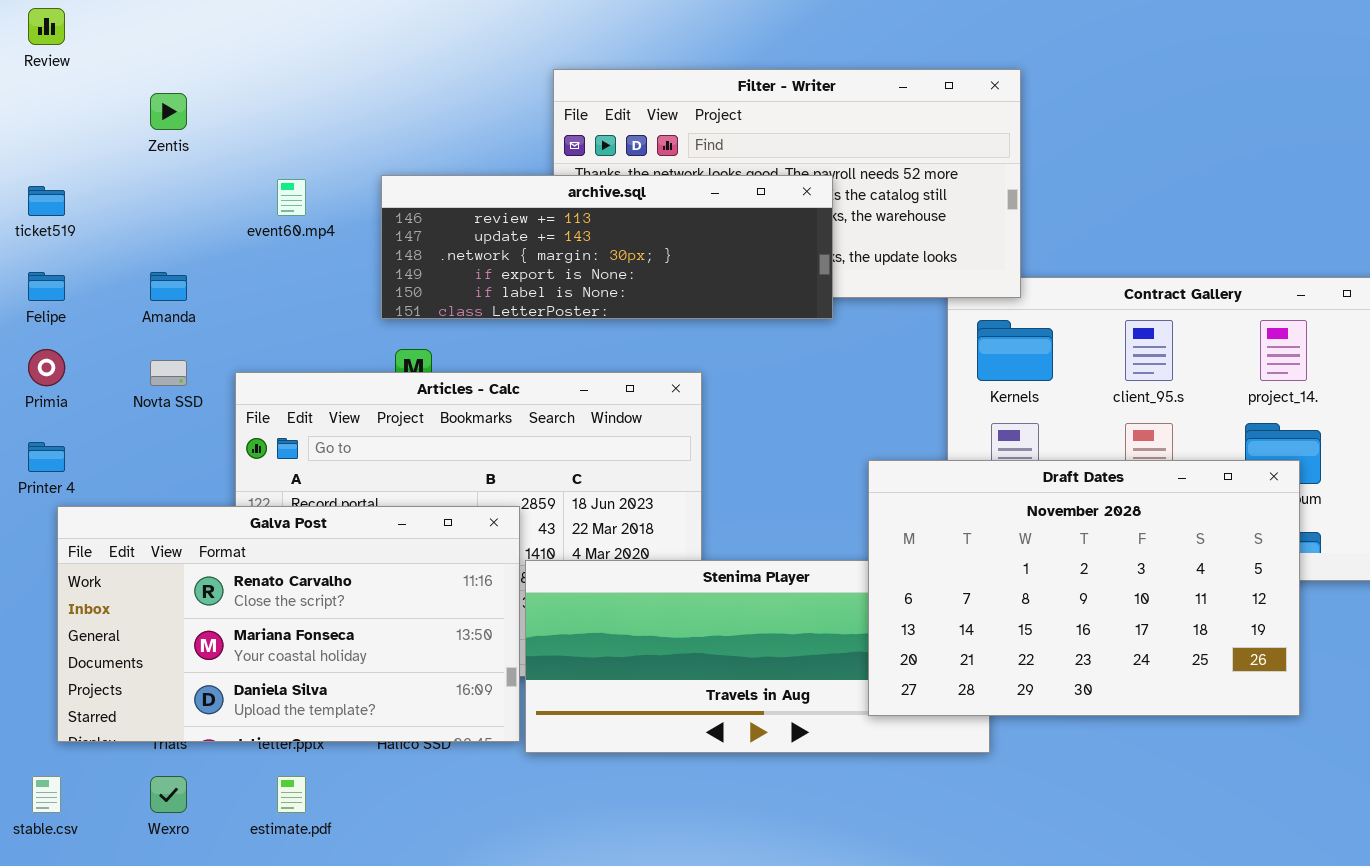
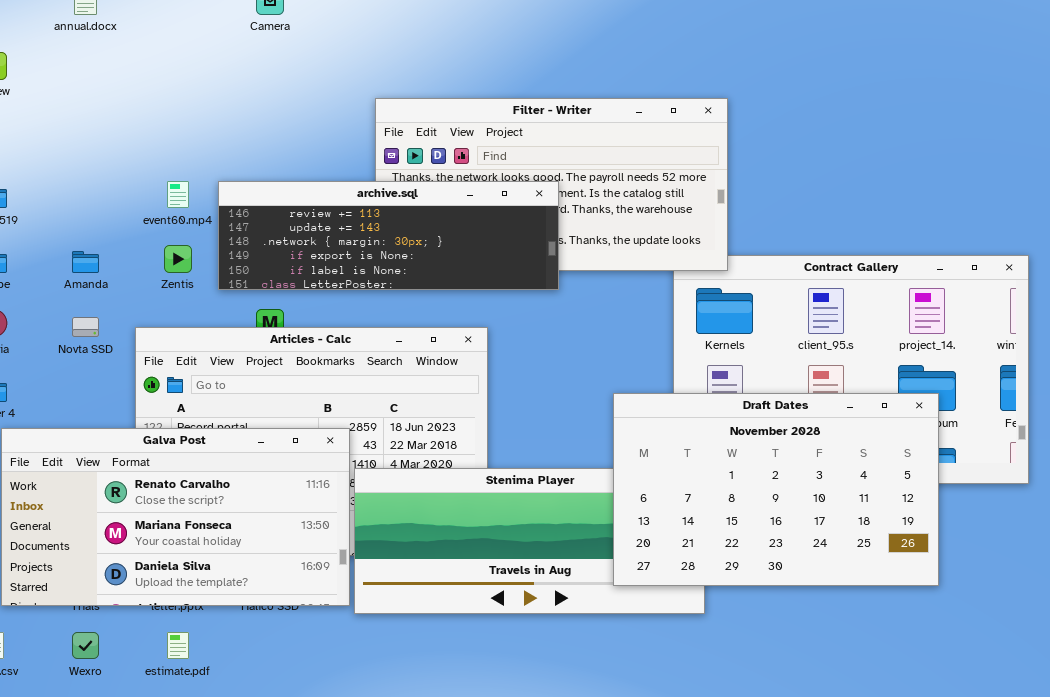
Zentis: [150,93,187,130] -> [164,245,192,273], moved
archive.sql: [381,175,833,319] -> [218,181,559,290], moved

